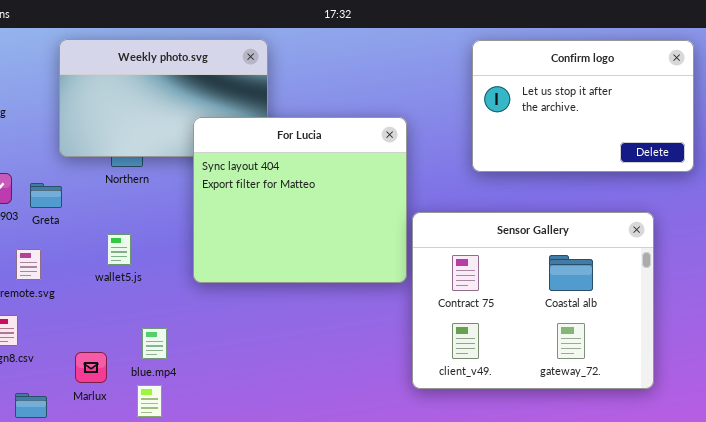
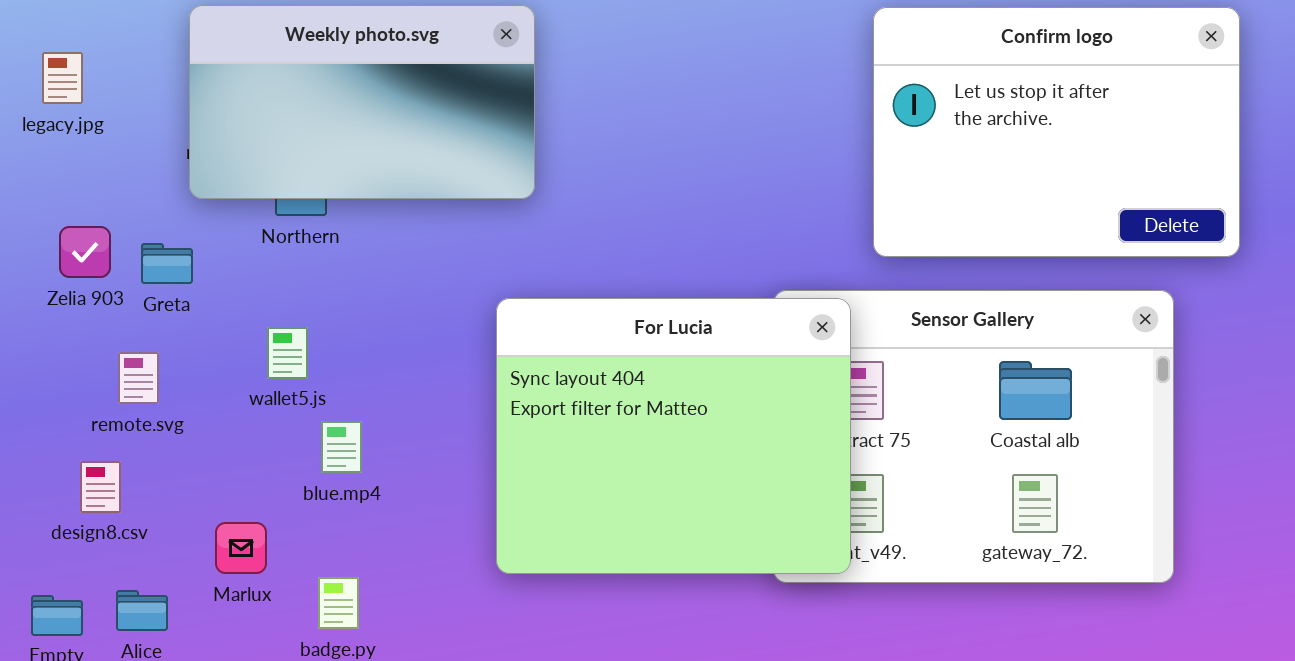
Confirm logo: [472,40,694,172] -> [873,7,1240,257], resized
For Lucia: [193,117,407,283] -> [496,298,851,574], moved
blue.mp4: [142,328,167,359] -> [321,421,362,473], moved

